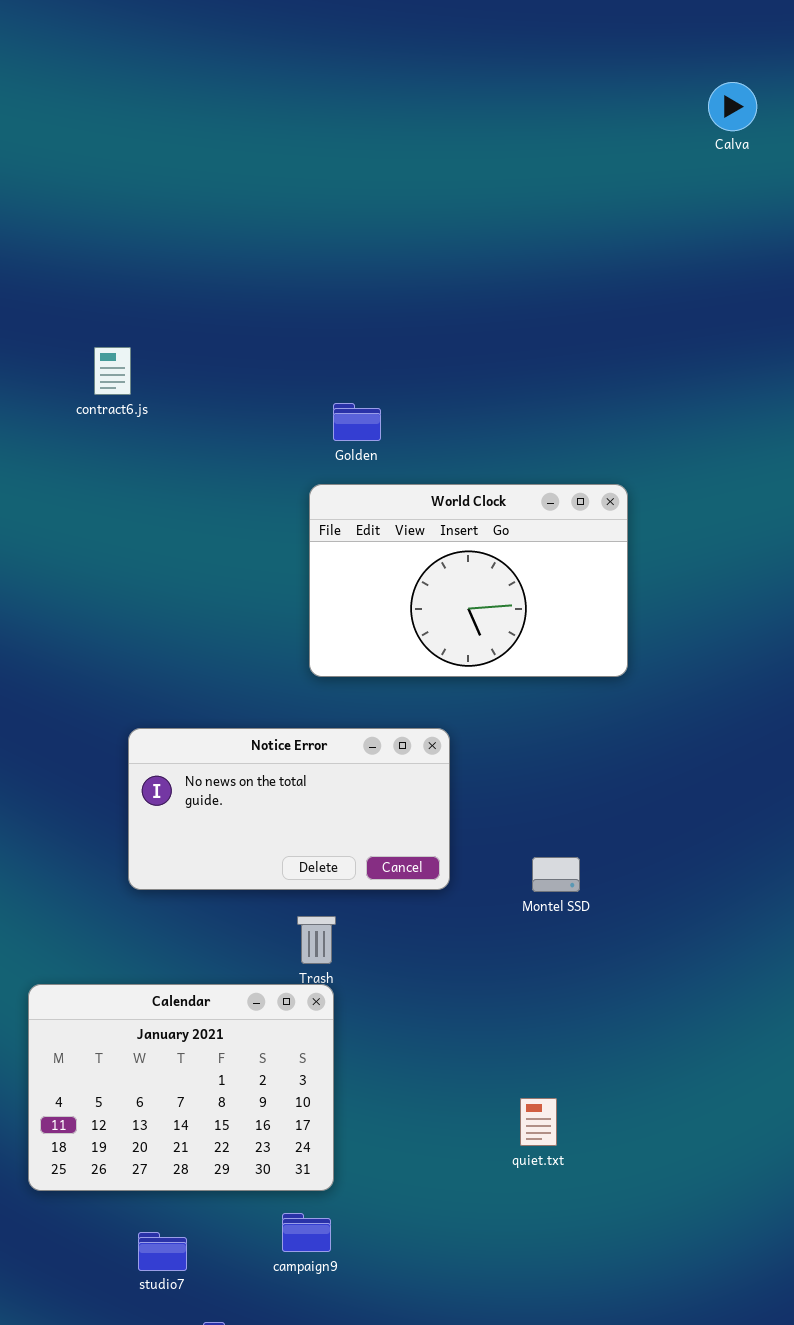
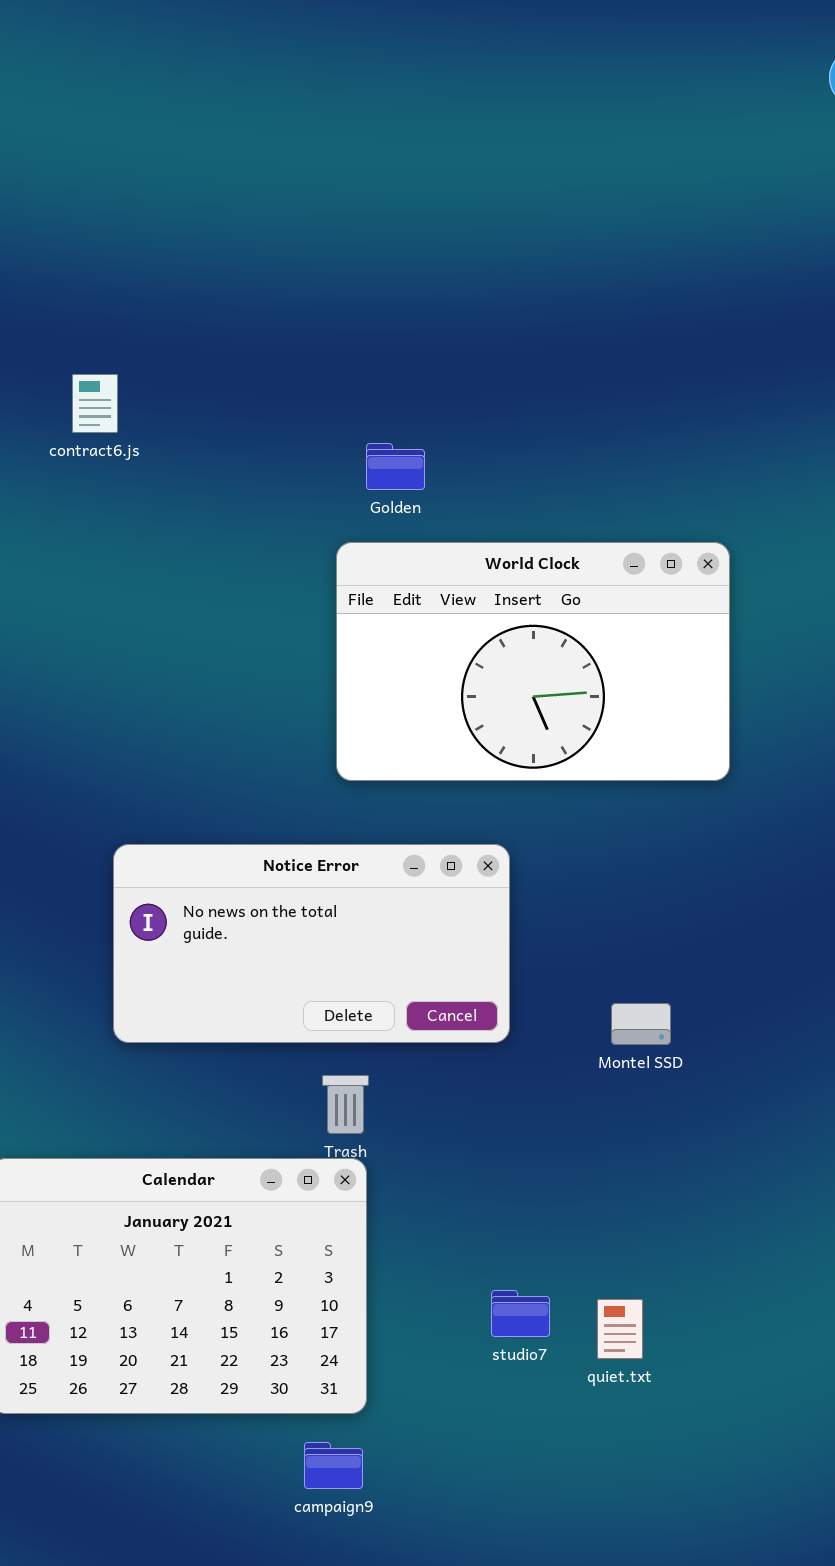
studio7: [138,1232,187,1271] -> [491,1290,550,1337], moved

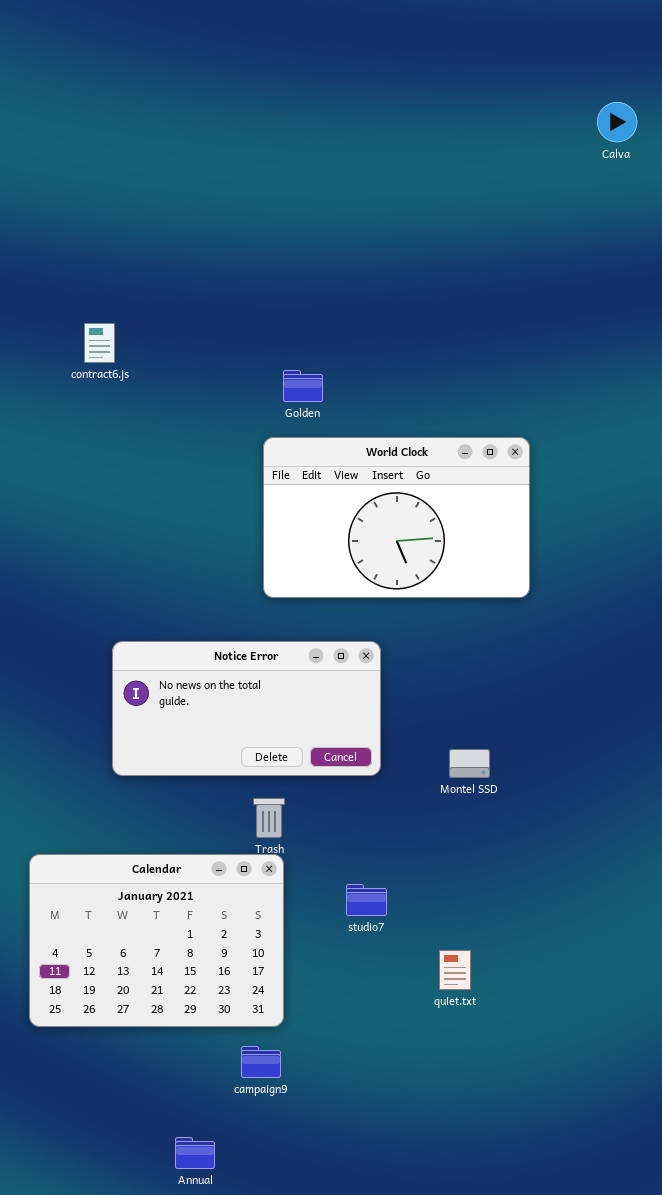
studio7: [491,1290,550,1337] -> [346,884,387,916], moved

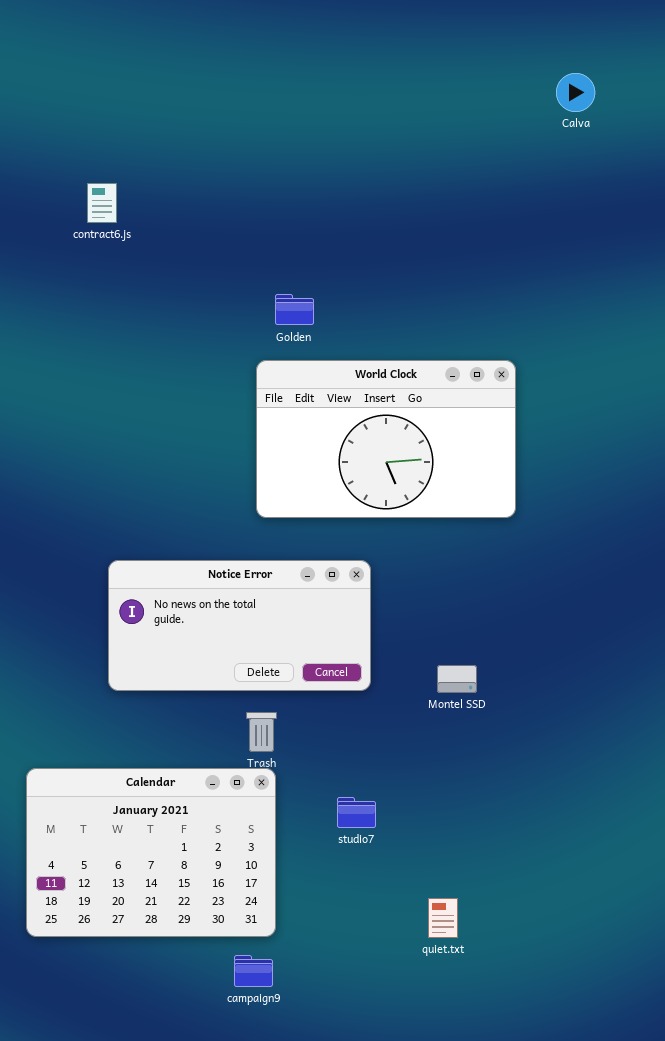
Calva: [597,102,637,142] -> [556,73,595,112], moved
contract6.js: [84,323,115,363] -> [87,183,117,223], moved
quiet.txt: [439,950,471,990] -> [428,898,458,938], moved

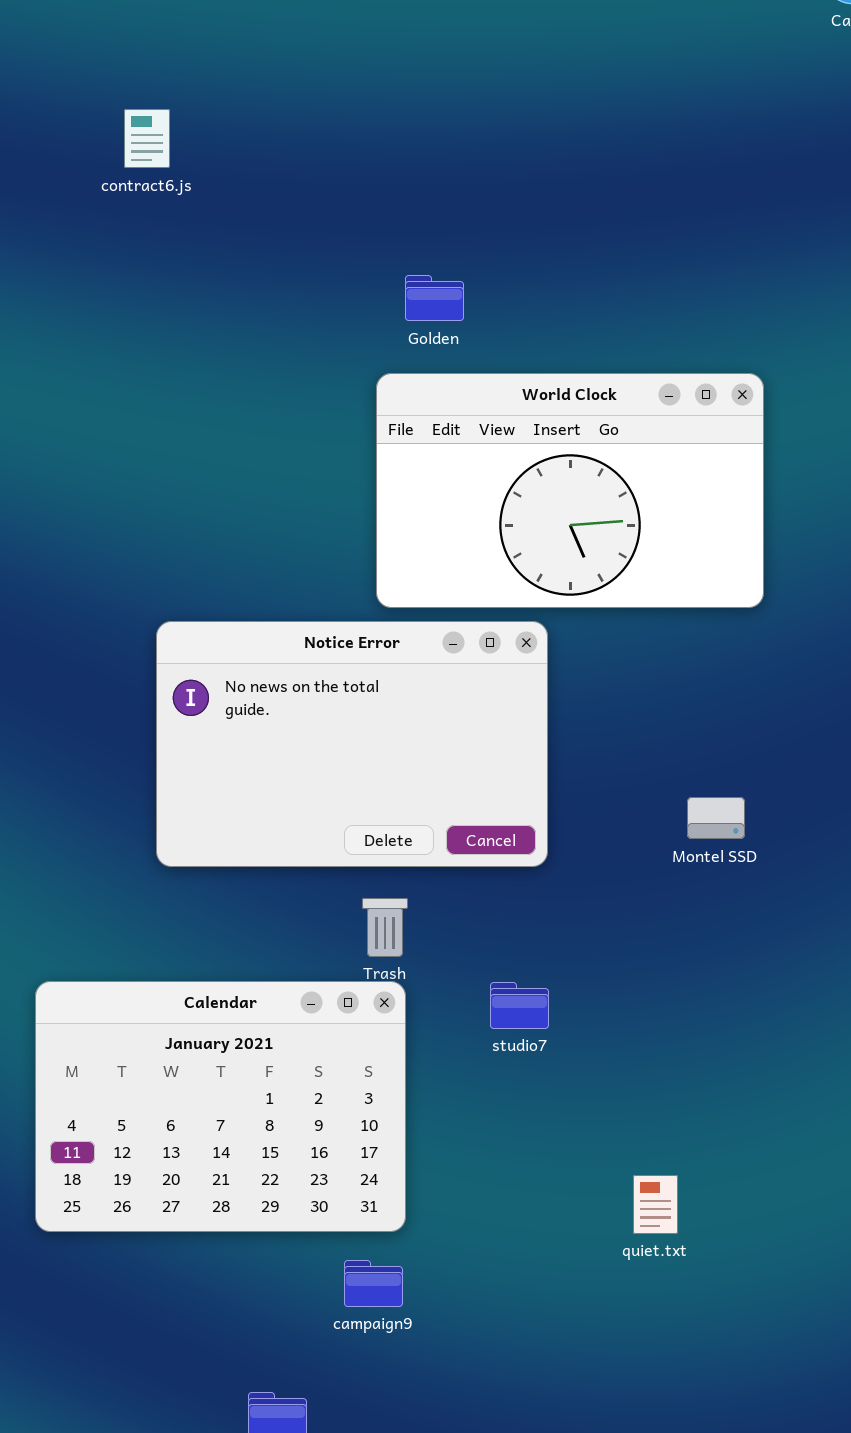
Notice Error: [108,560,371,691] -> [156,621,548,867], resized
Montel SSD: [437,665,477,693] -> [687,797,745,839], moved
studio7: [337,797,376,828] -> [490,982,549,1029], moved

